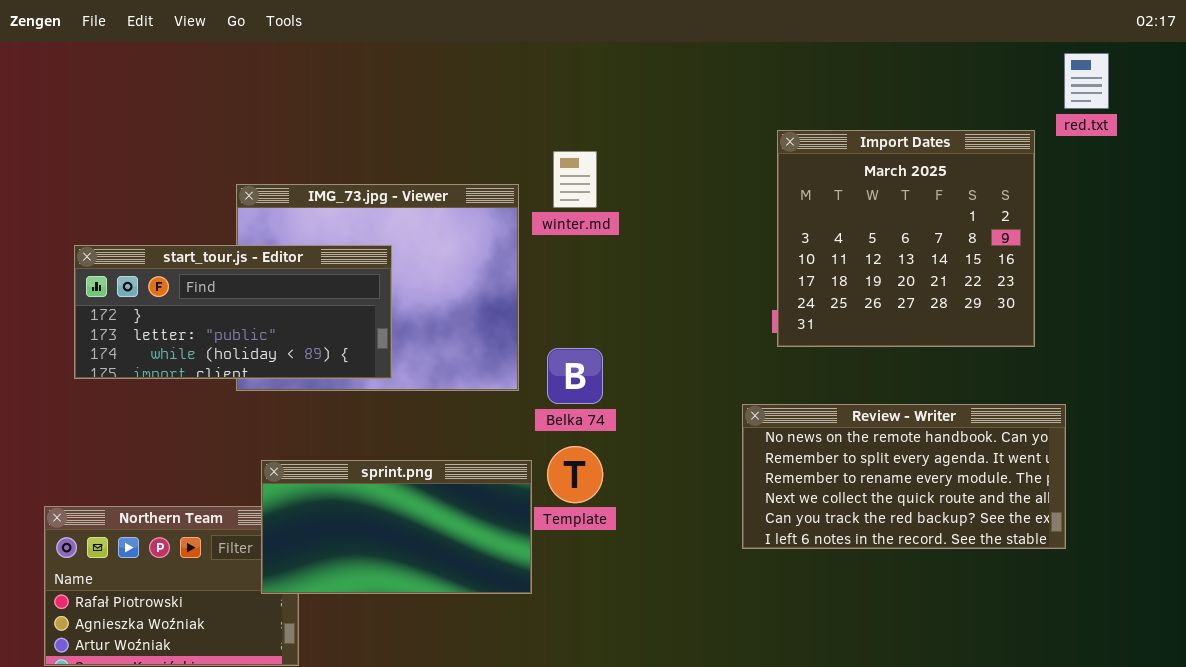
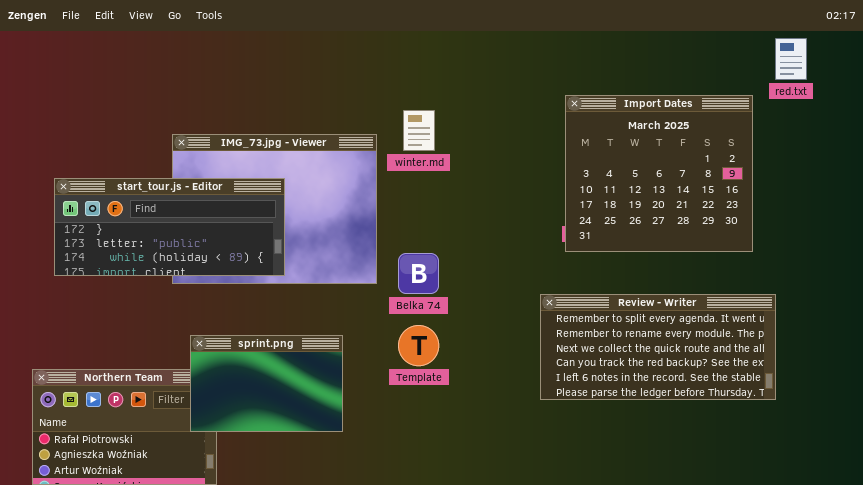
Review - Writer: [742,404,1066,549] -> [540,294,776,400], scrolled down 1 row
sprint.png: [261,460,532,594] -> [190,335,343,432], resized

